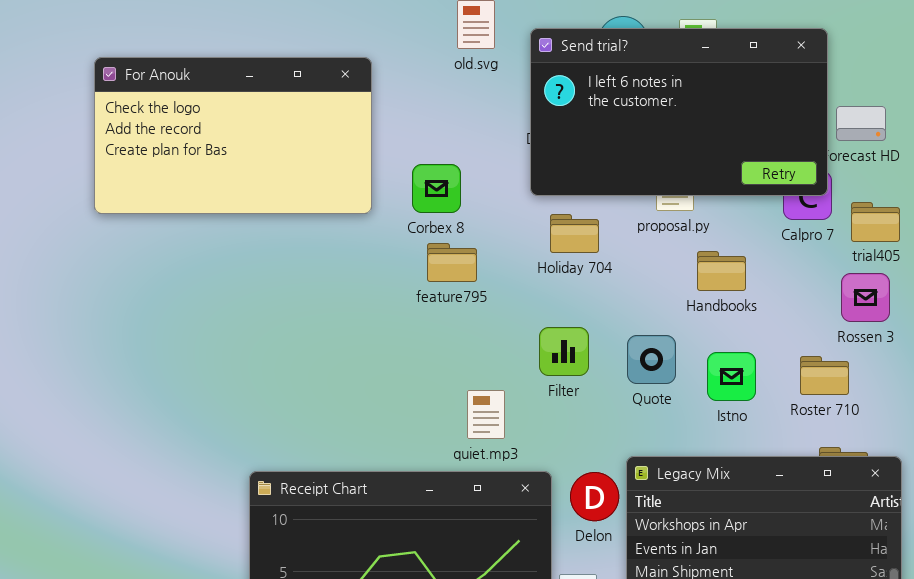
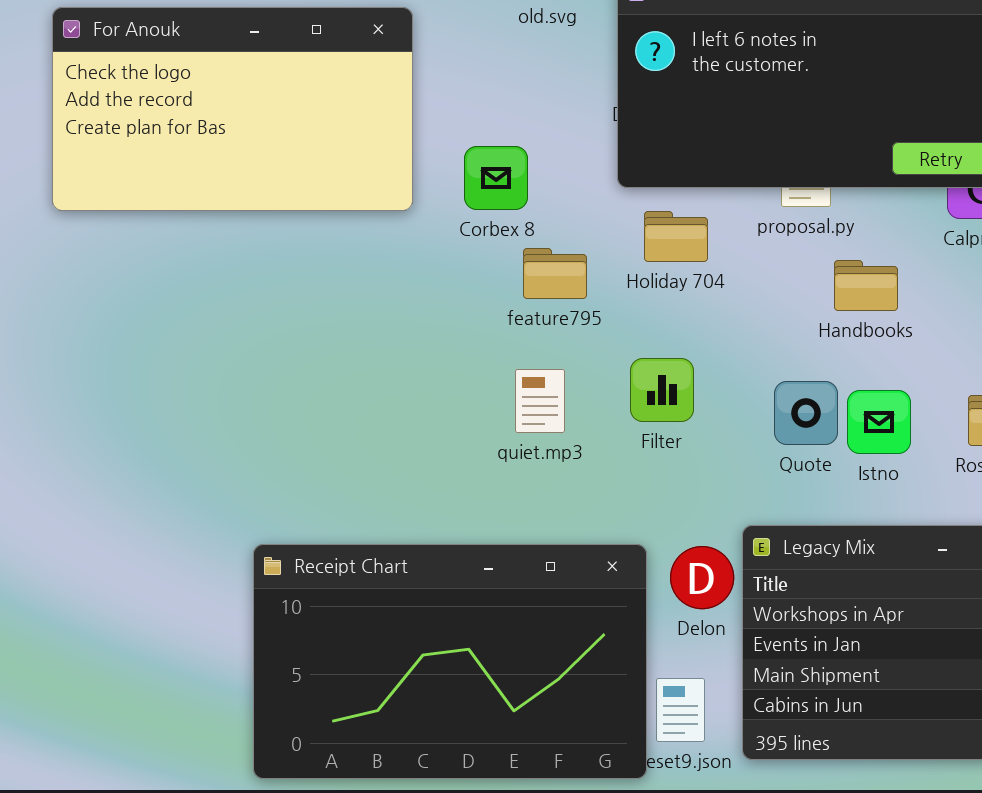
feature795: [427,243,477,282] -> [523,248,587,299], moved
Quote: [627,335,676,384] -> [774,381,838,445], moved
quiet.mp3: [467,390,505,439] -> [515,369,565,433], moved

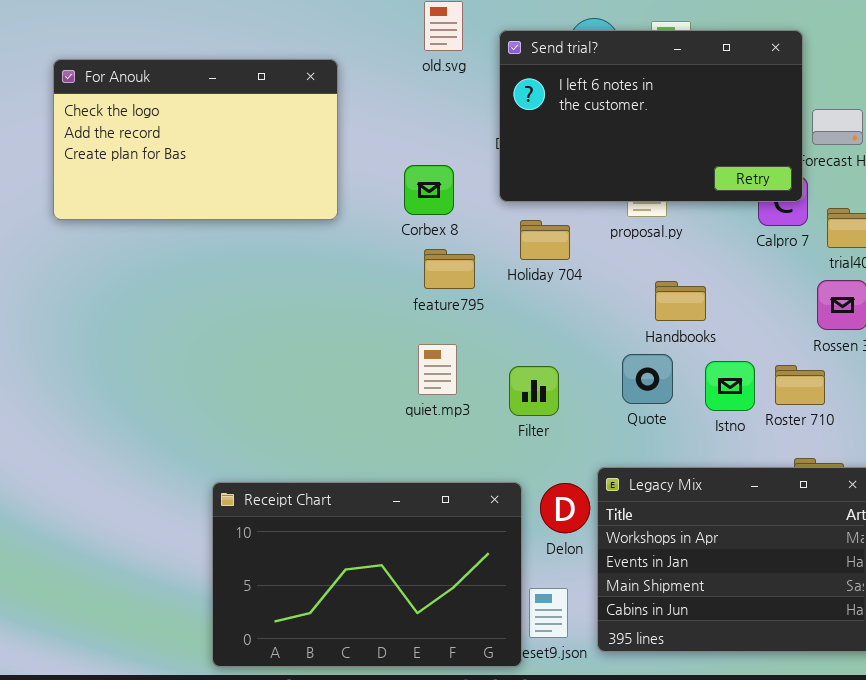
Corbex 8: [464,146,528,210] -> [404,165,454,215], moved
Handbooks: [834,260,898,311] -> [655,281,706,321], moved
Filter: [630,358,694,422] -> [509,366,559,416], moved
Istno: [847,390,911,454] -> [705,361,755,411], moved

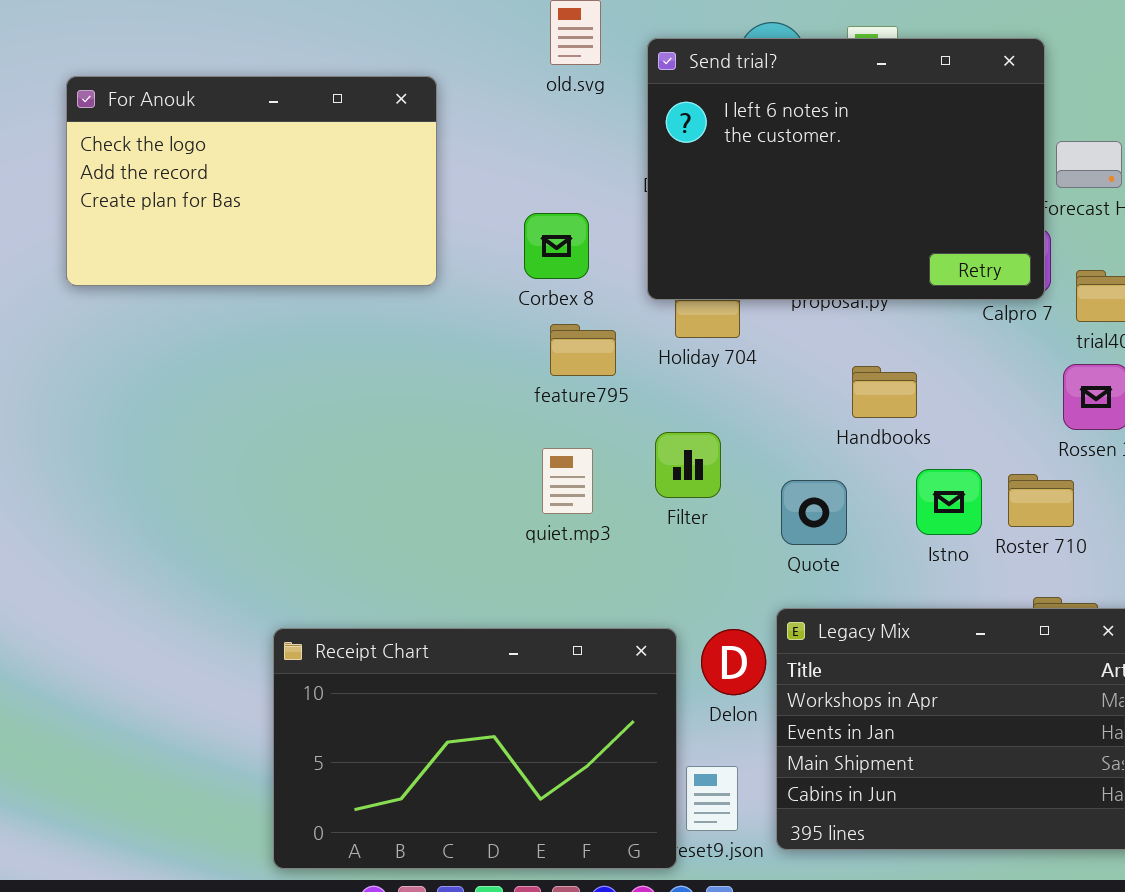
Send trial?: [499,30,803,202] -> [647,38,1045,300], resized
Quote: [622,354,673,404] -> [781,480,847,545], moved
Filter: [509,366,559,416] -> [655,432,721,498], moved

